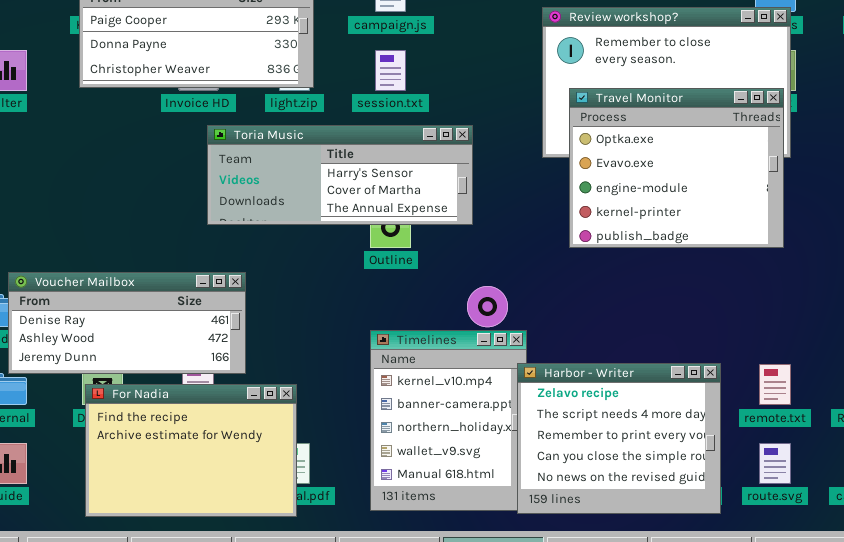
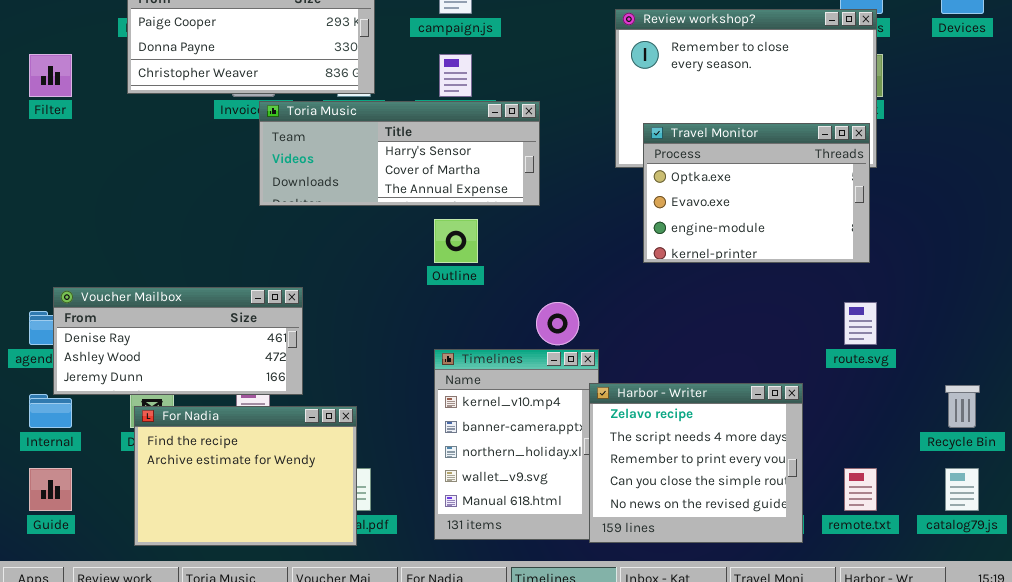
Travel Monitor: [569,88,784,248] -> [643,123,870,263], resized
Toria Music: [207,125,473,225] -> [259,101,540,206], moved
remote.txt: [759,364,791,405] -> [844,468,877,511], moved
route.svg: [759,443,791,484] -> [844,302,877,345], moved

